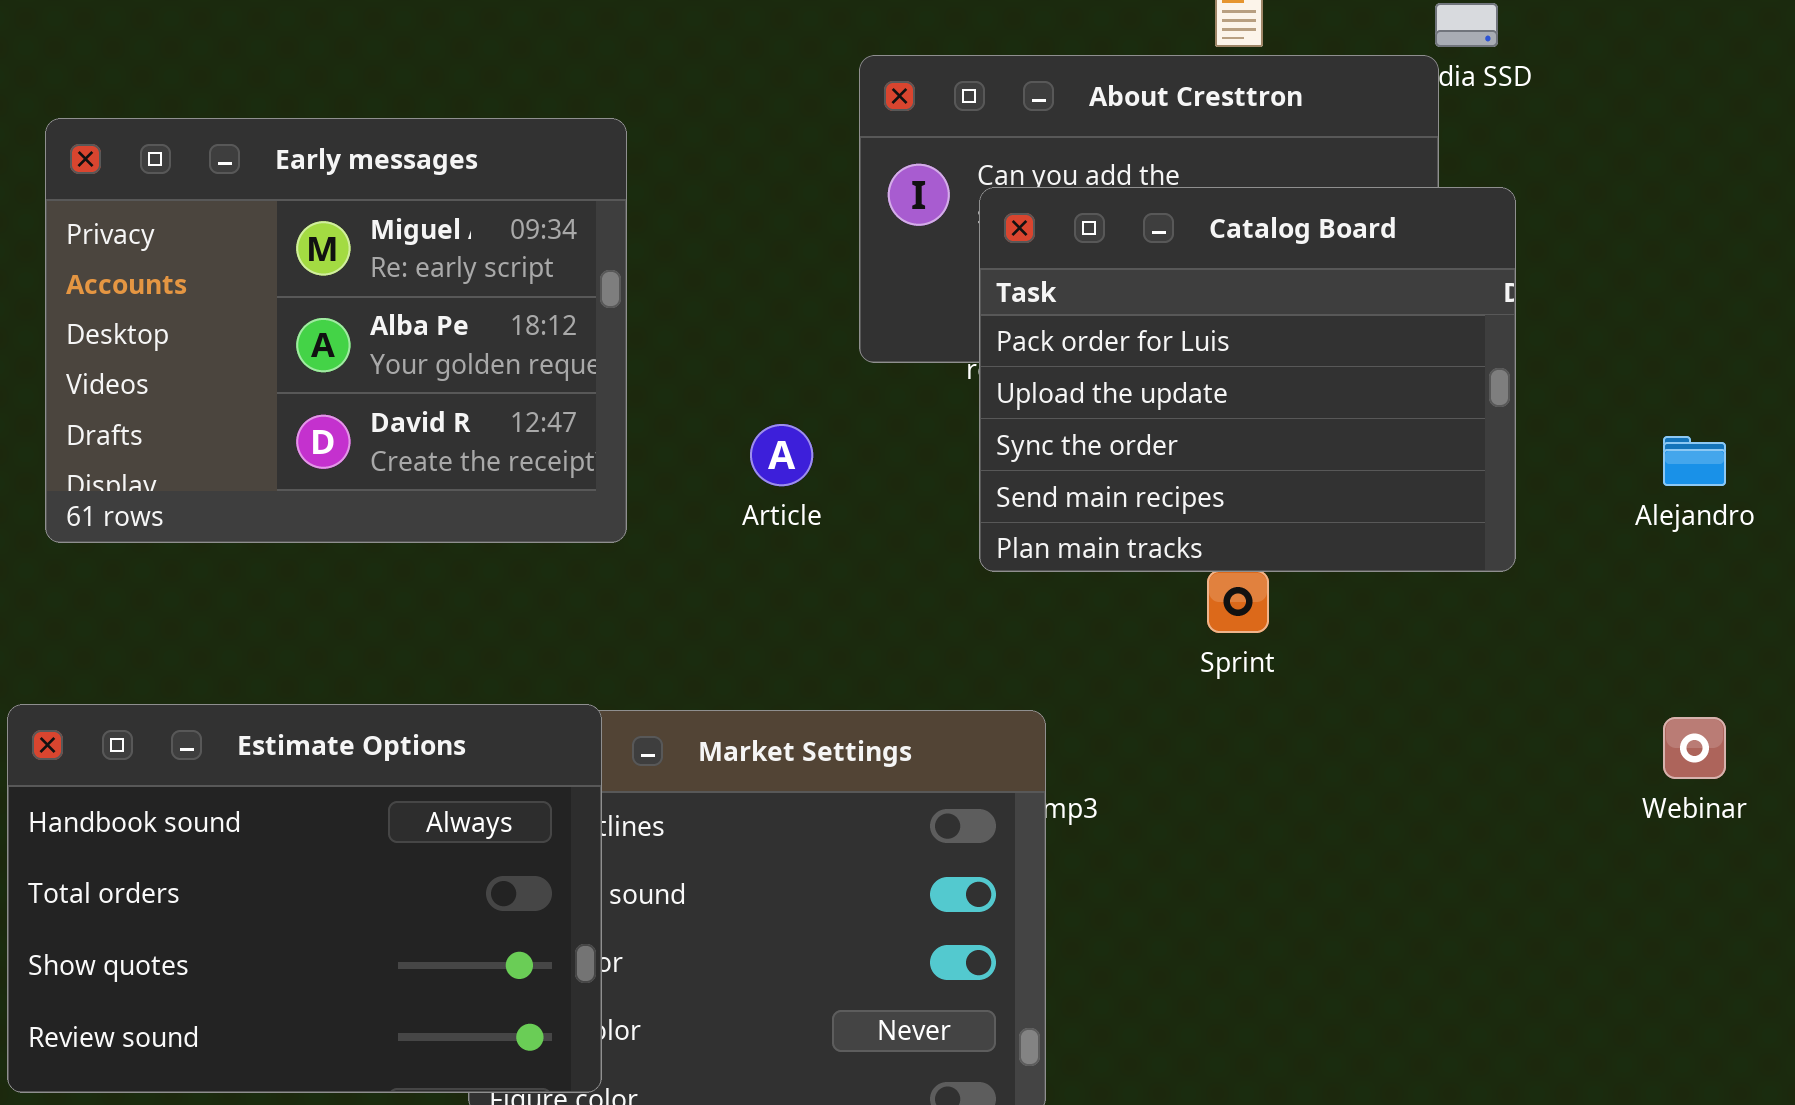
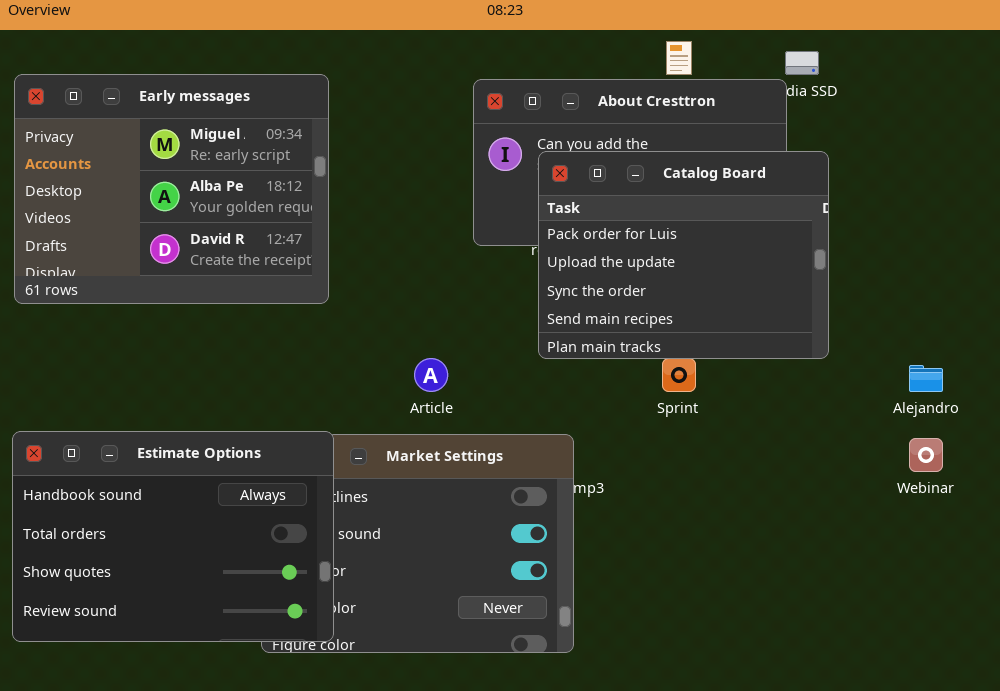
Early messages: [45,118,627,543] -> [14,74,329,304], moved
Article: [750,424,813,486] -> [414,358,448,392], moved
Alejandro: [1663,436,1726,486] -> [909,365,943,392], moved

